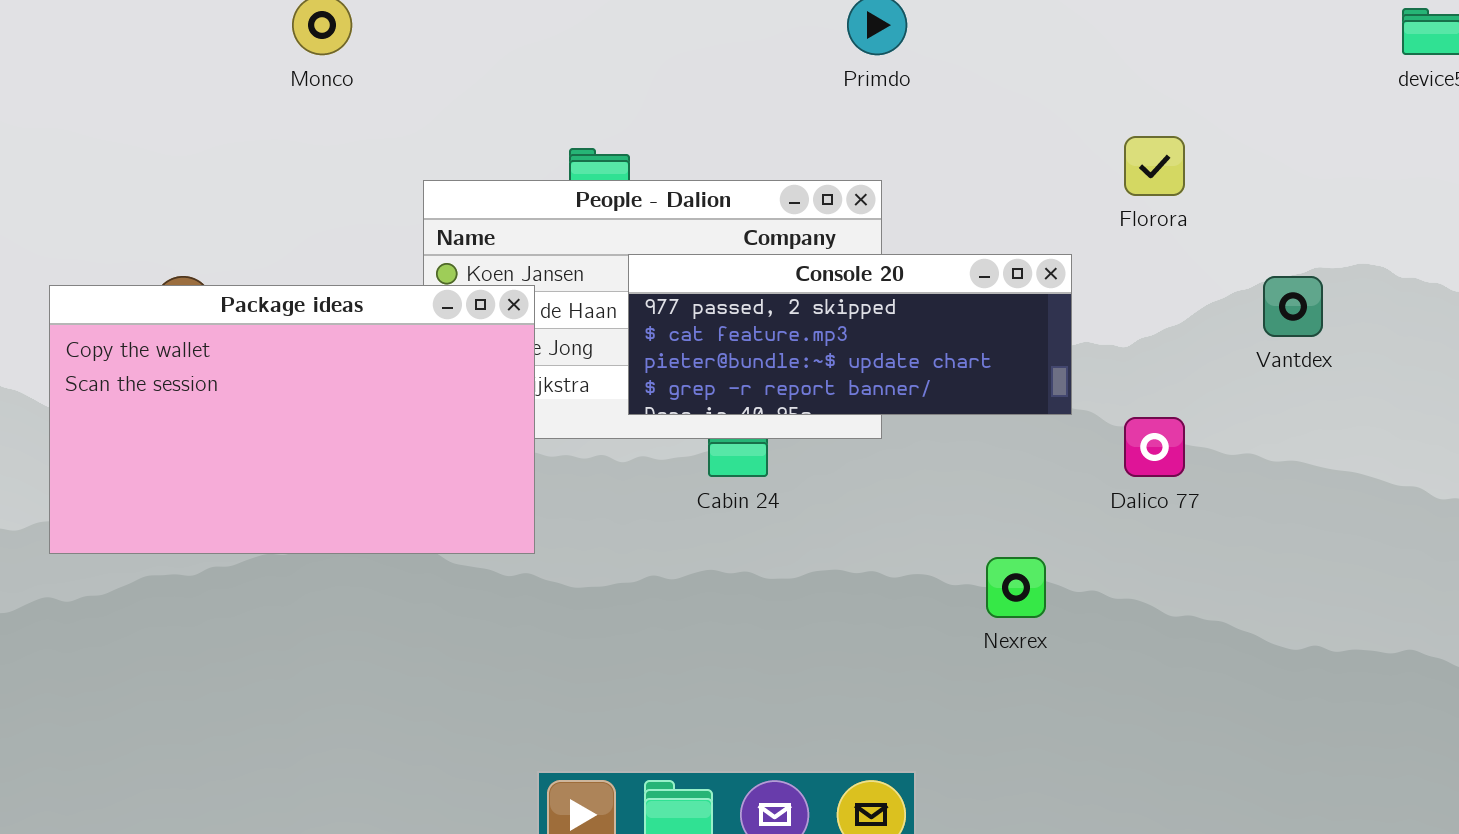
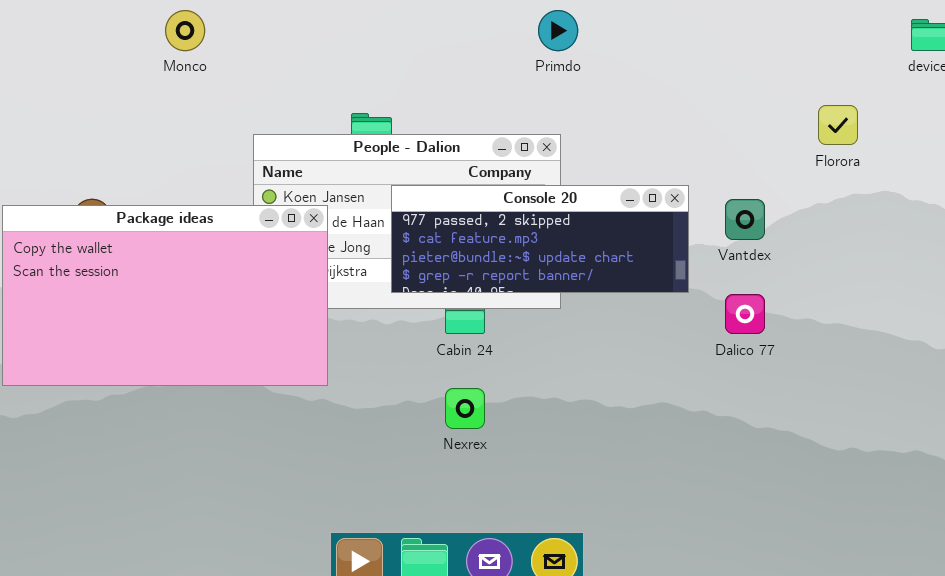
Florora: [1124,136,1185,196] -> [818,105,858,145], moved
Vantdex: [1263,276,1323,337] -> [725,199,765,240], moved
Nexrex: [986,557,1046,618] -> [445,388,485,429], moved

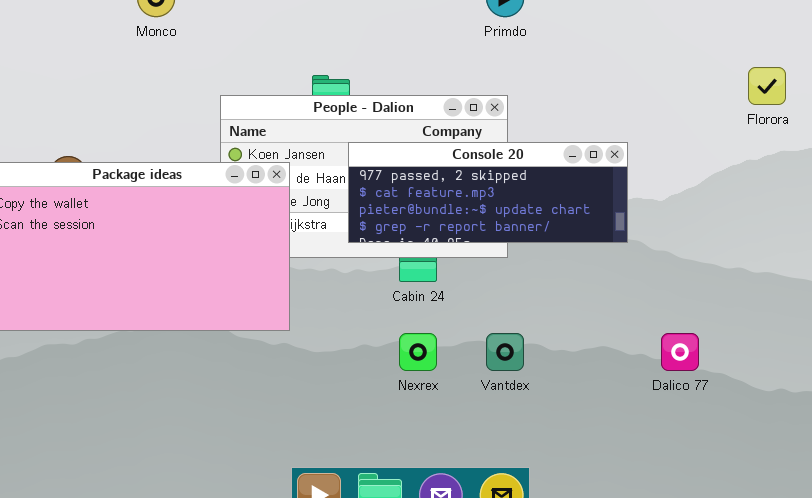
Vantdex: [725,199,765,240] -> [486,333,524,371], moved
Dalico 77: [725,294,765,334] -> [661,333,699,371], moved

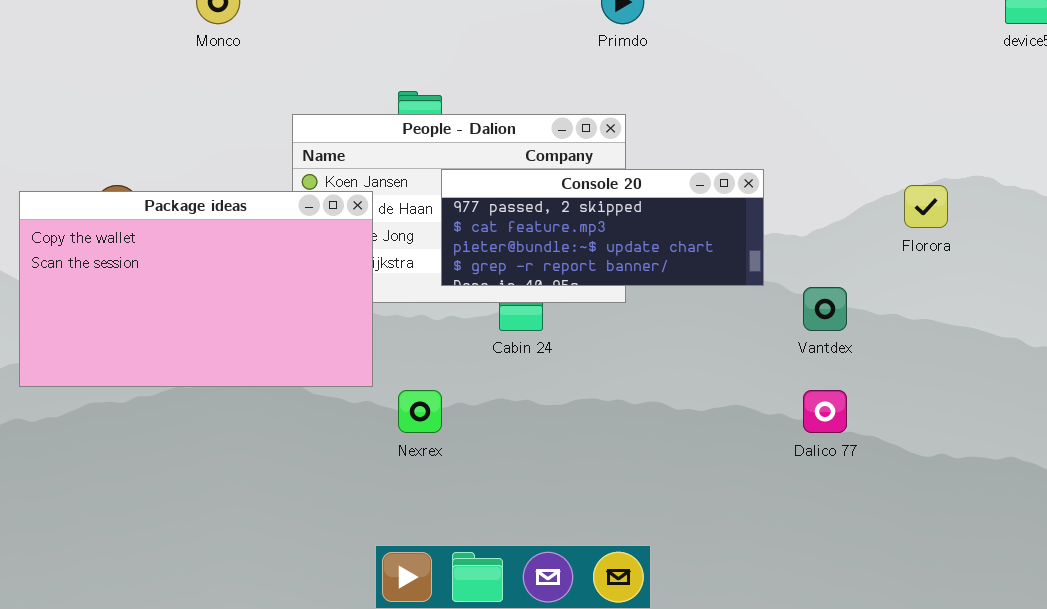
Florora: [748,67,786,105] -> [904,185,948,228], moved
Nexrex: [399,333,437,371] -> [398,390,442,433], moved
Vantdex: [486,333,524,371] -> [803,287,847,331], moved

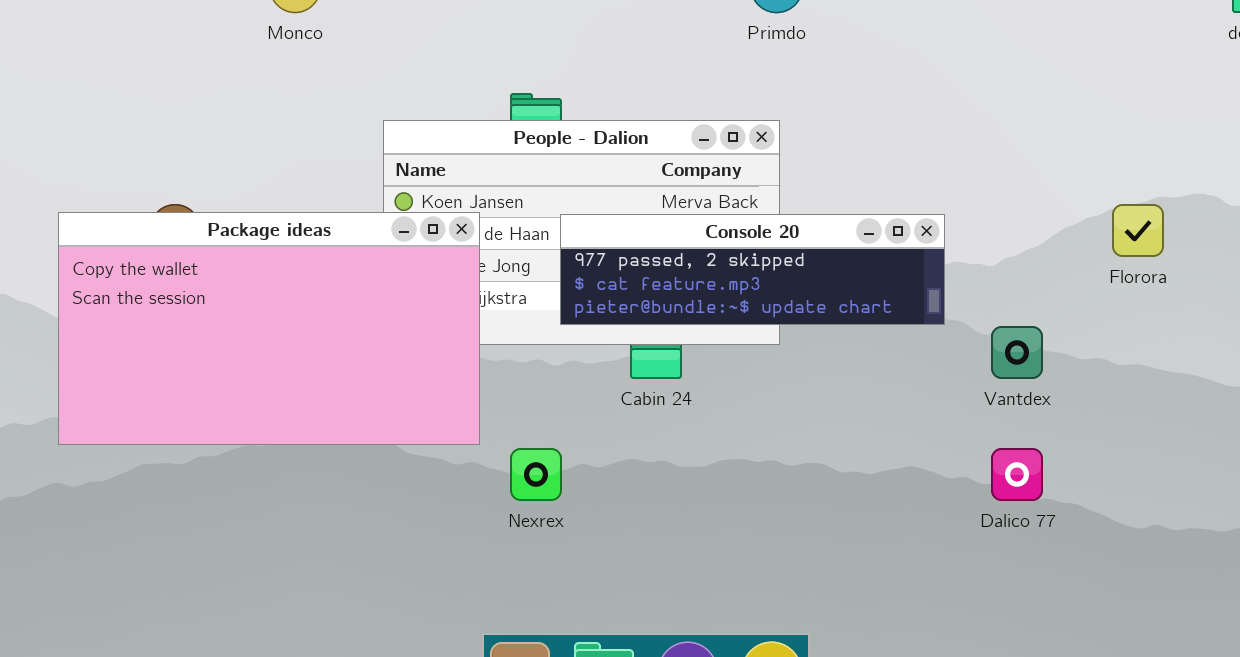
Console 20: [441,169,764,286] -> [560,214,945,325], resized

